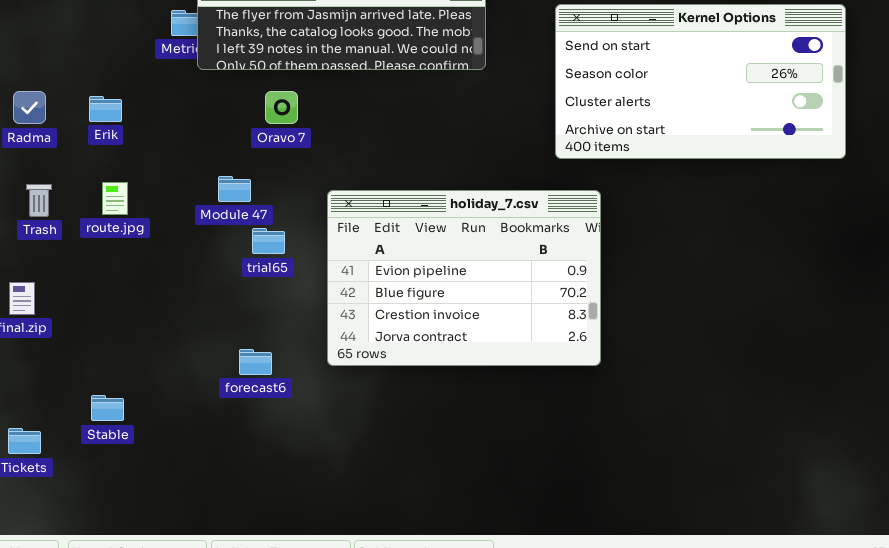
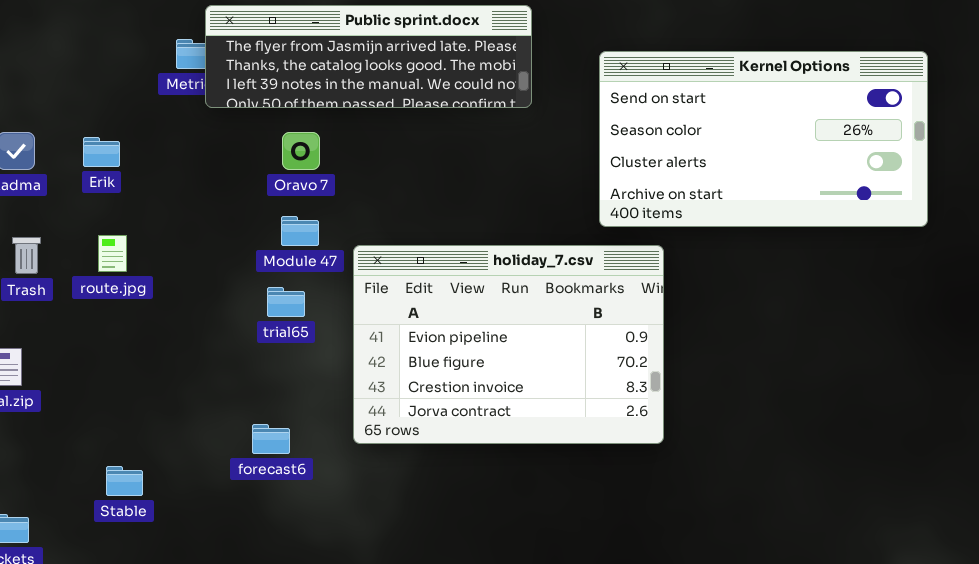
Kernel Options: [555,4,846,159] -> [599,51,928,227], moved
Module 47: [218,176,251,202] -> [281,216,319,246], moved
Stable: [91,395,124,421] -> [106,466,143,496], moved

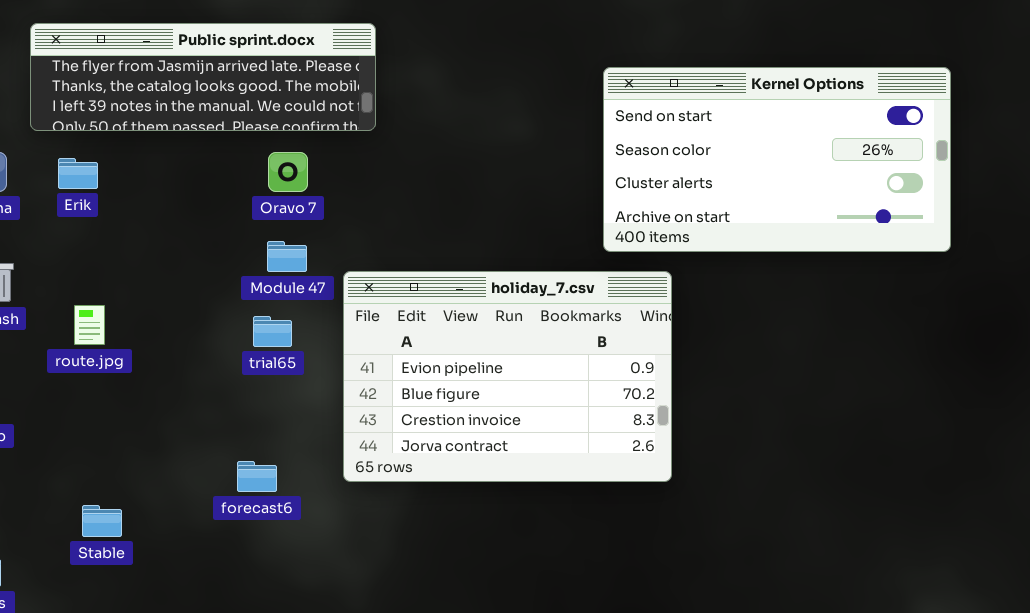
Public sprint.docx: [205,5,532,108] -> [30,23,376,131], moved
route.jpg: [98,235,127,272] -> [74,305,105,345], moved

